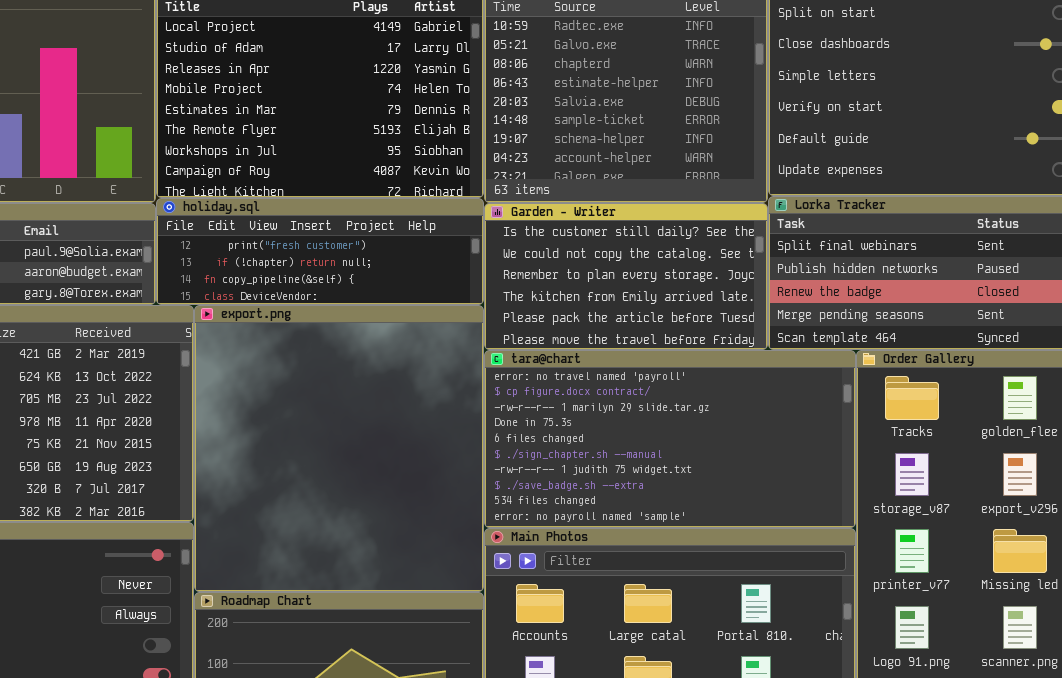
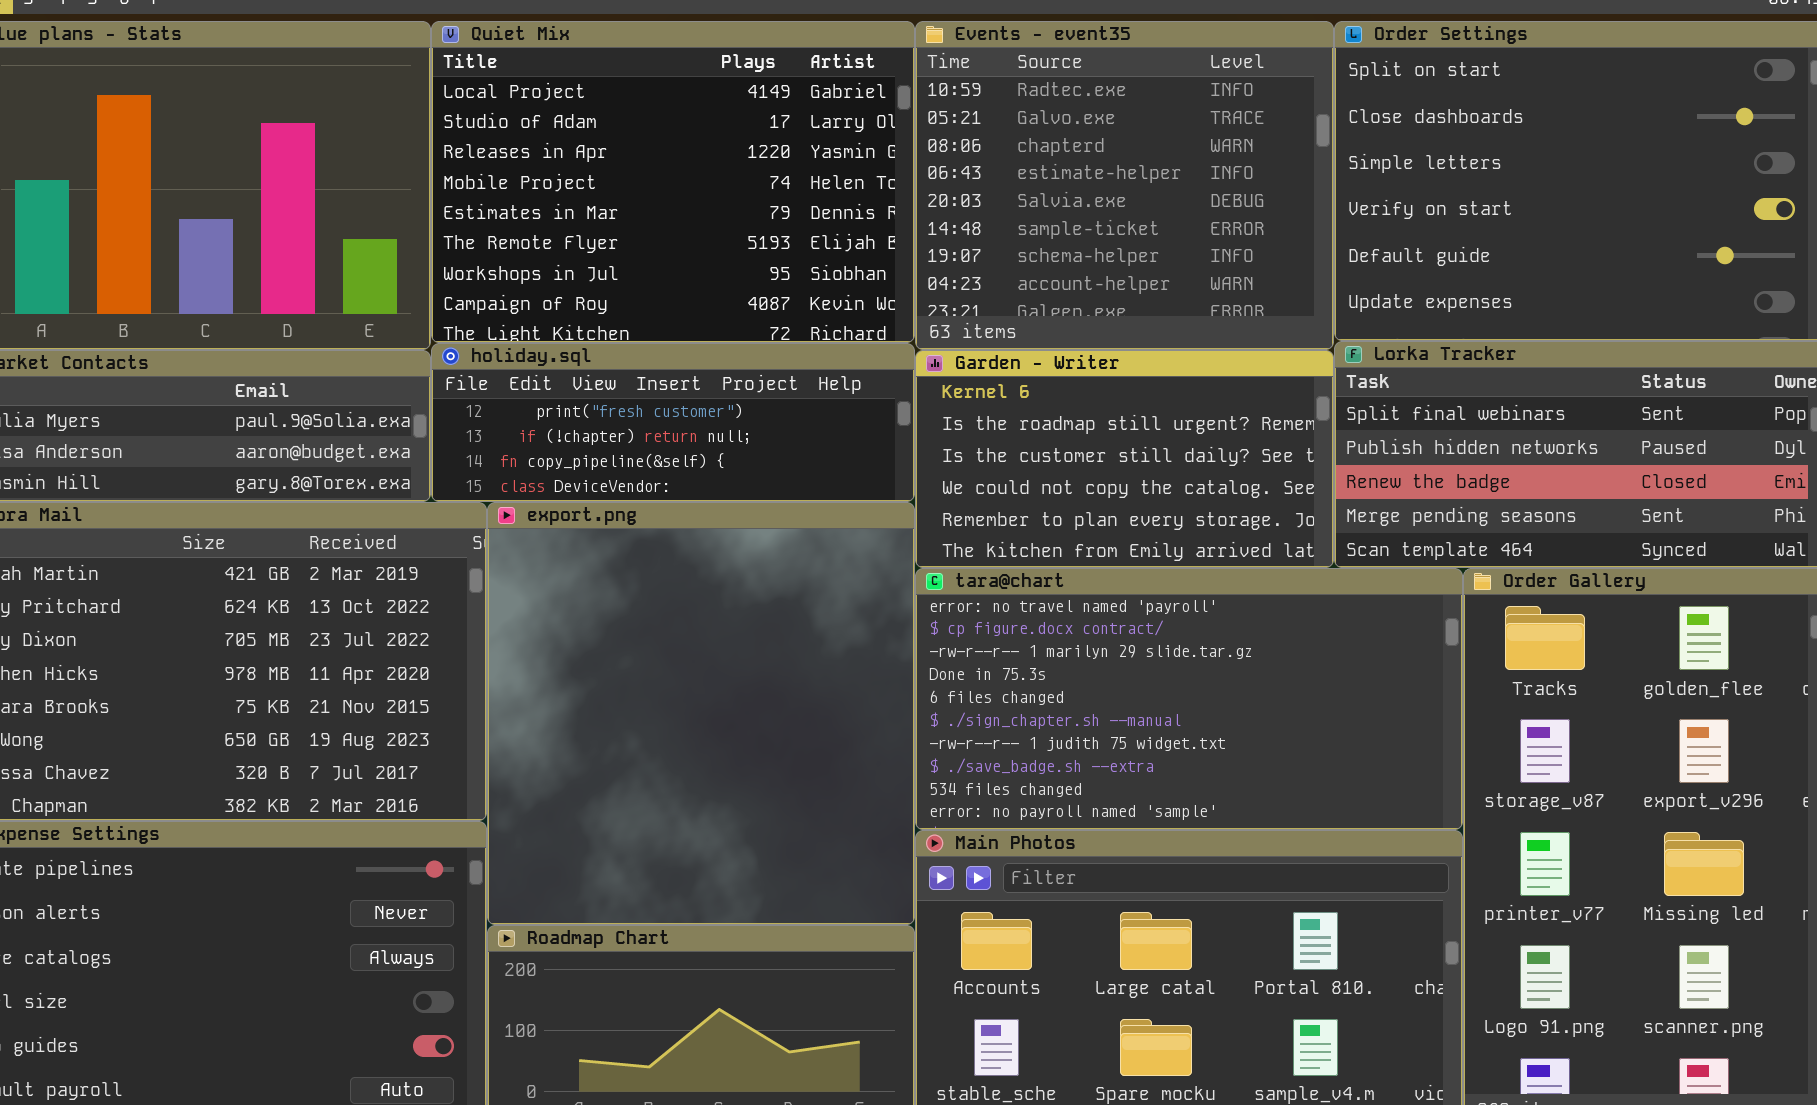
Garden - Writer: [484,203,768,350] -> [915,350,1334,568], scrolled up 2 rows

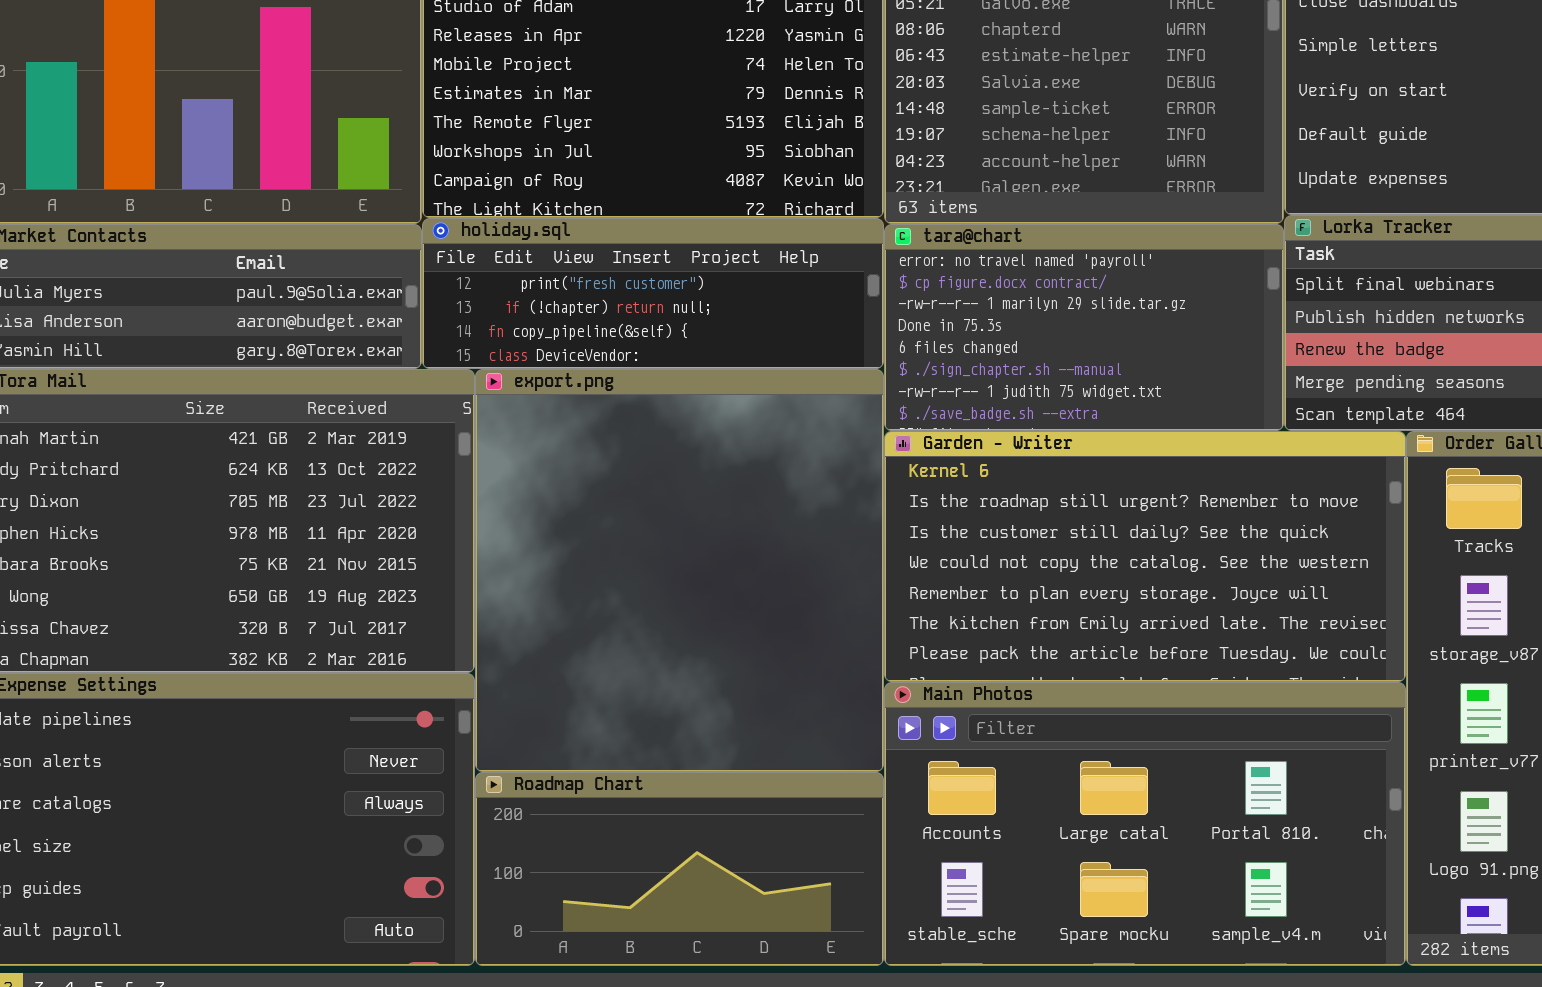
Garden - Writer: [915,350,1334,568] -> [884,431,1406,682], moved, resized
tara@chart: [915,568,1463,830] -> [884,224,1284,431], moved, resized

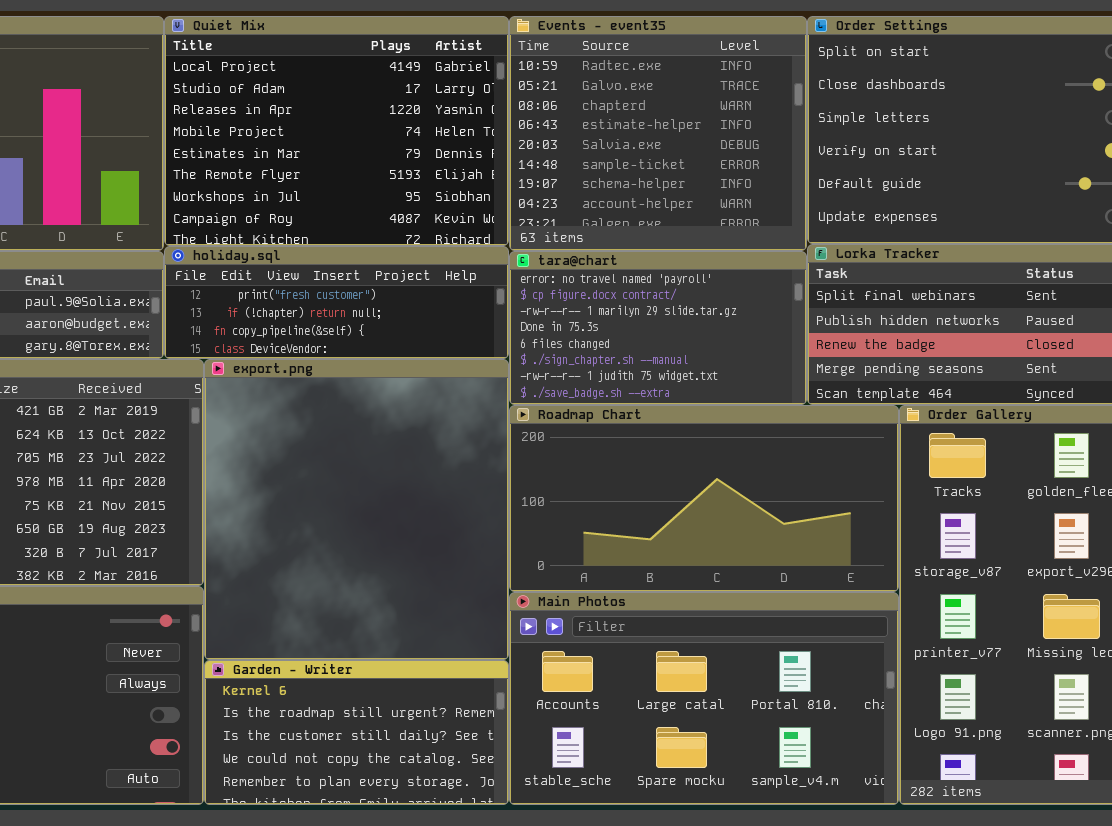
Garden - Writer: [884,431,1406,682] -> [204,660,509,805], moved, resized
Roadmap Chart: [475,772,884,966] -> [509,405,899,592], moved, resized

